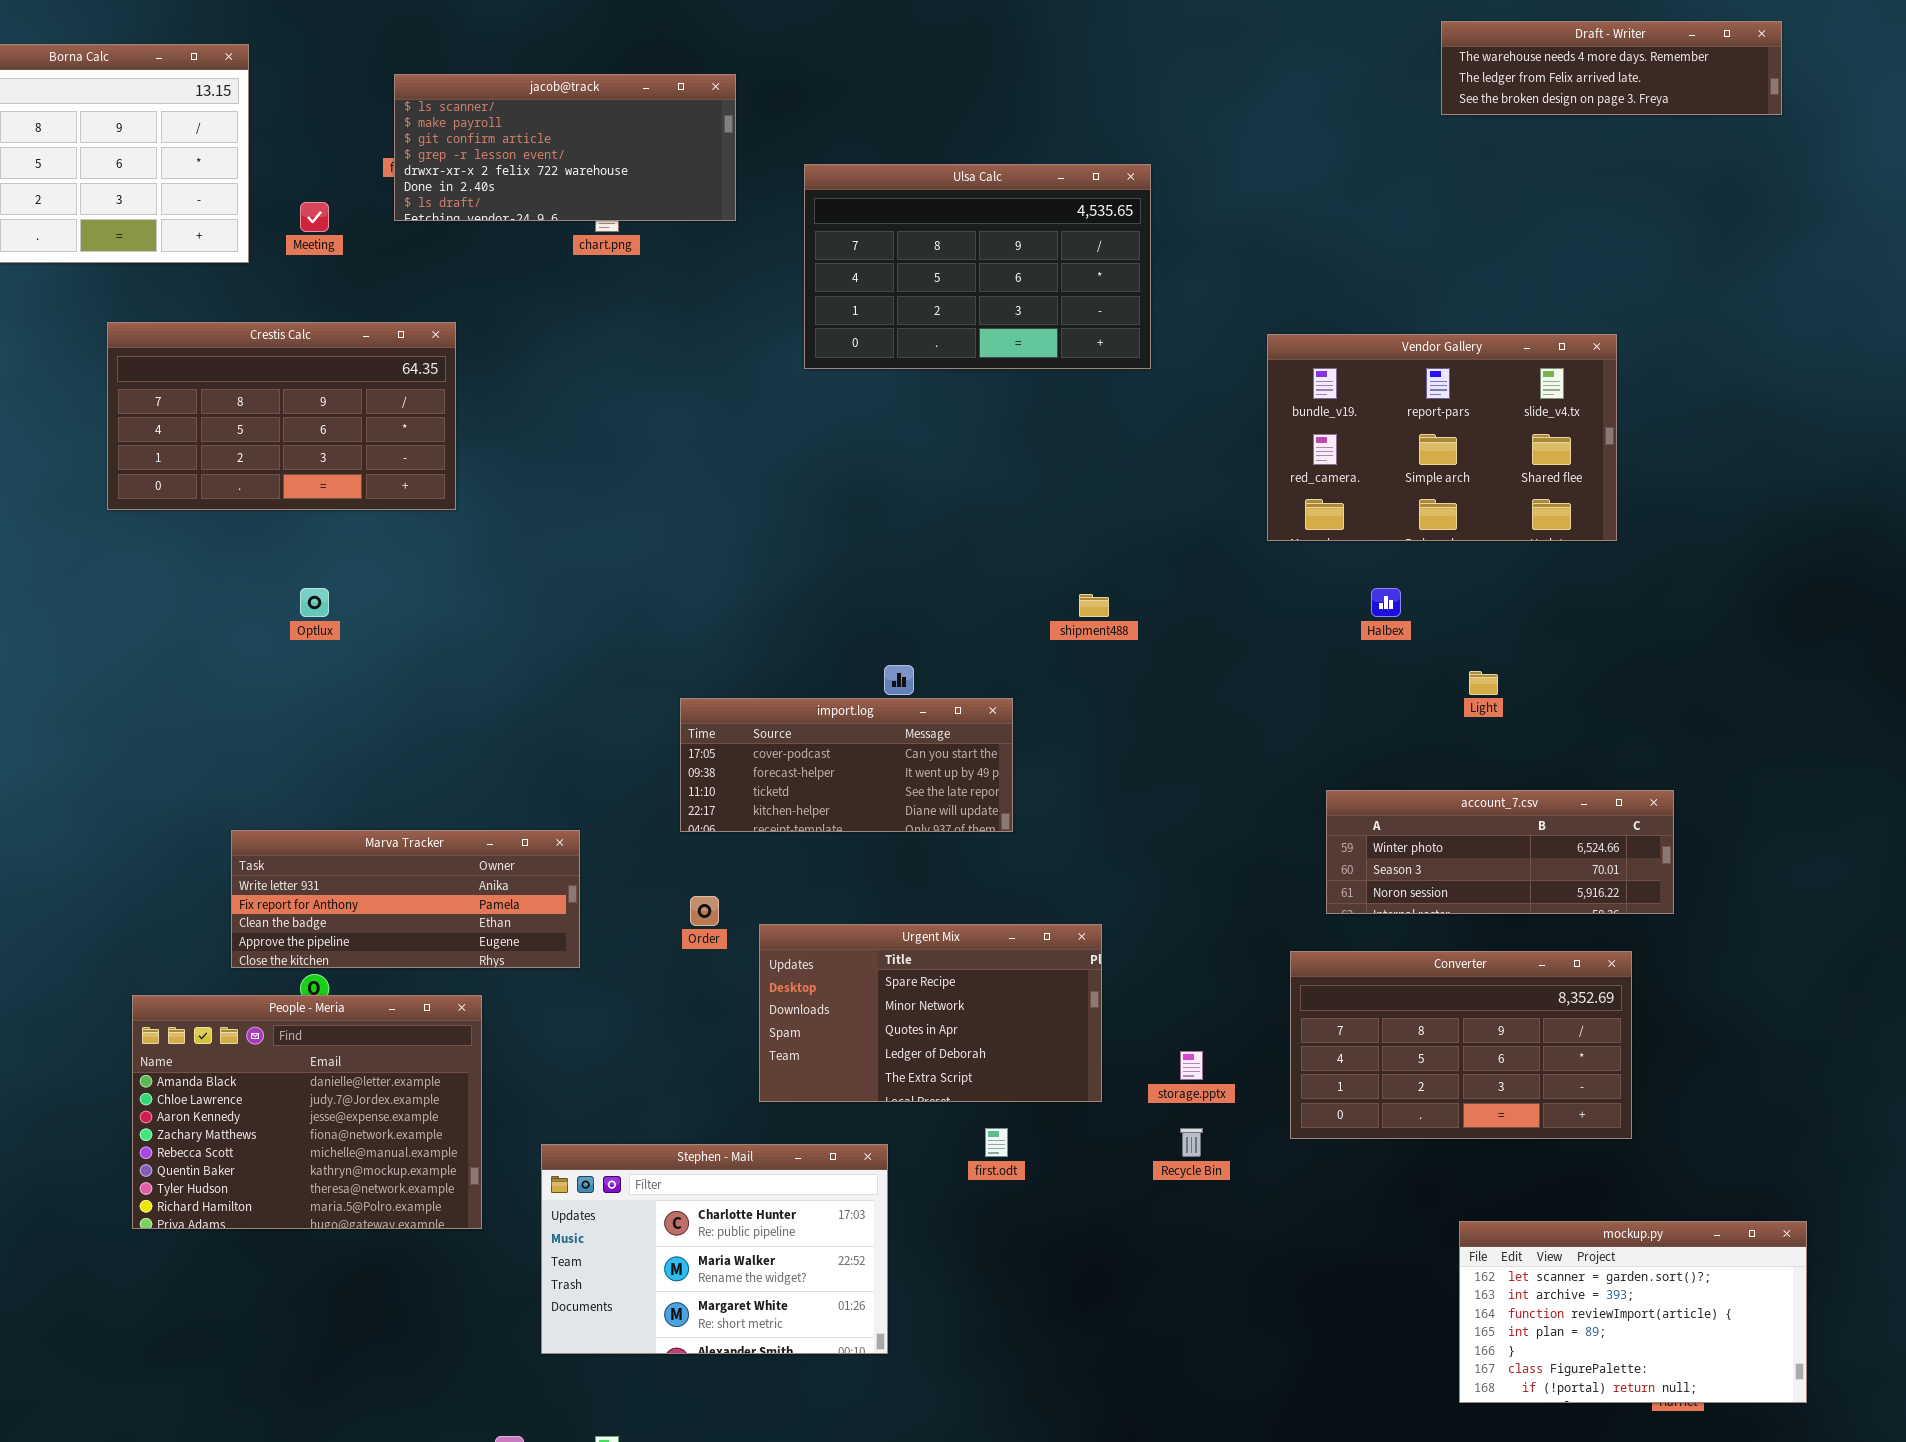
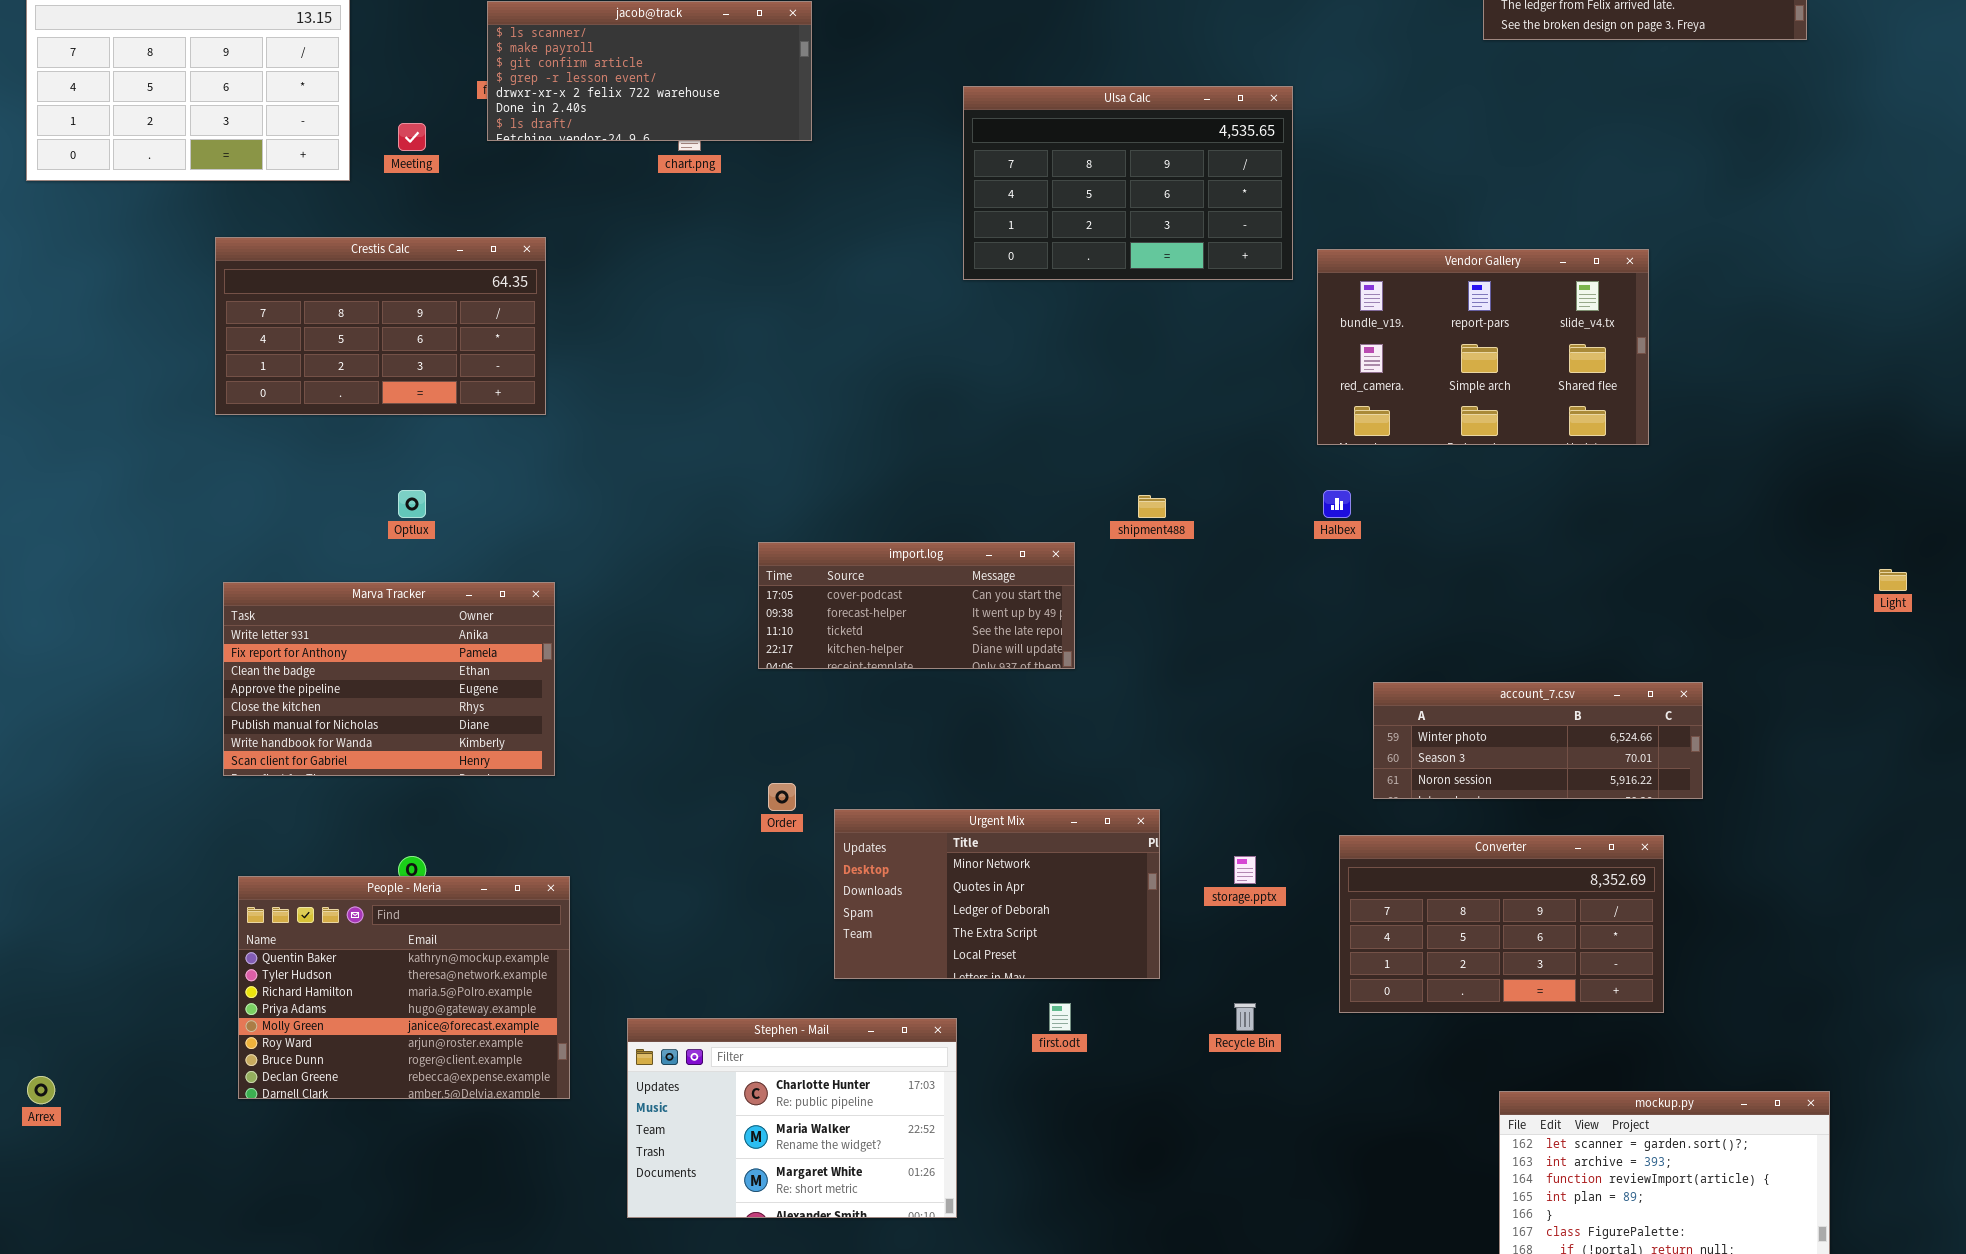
Ulsa Calc: [804,164,1151,369] -> [963,86,1293,280], moved
Halbex: [1371,588,1401,617] -> [1323,490,1351,518], moved
Light: [1469,671,1498,695] -> [1879,569,1907,591], moved
import.log: [680,698,1013,832] -> [758,542,1075,669], moved
Marva Tracker: [231,830,580,968] -> [223,582,555,776], moved, resized
Urgent Mix: [759,924,1102,1102] -> [834,809,1160,979], scrolled down 1 row
People - Meria: [132,995,482,1229] -> [238,876,570,1099], scrolled down 5 rows
storage.pptx: [1180,1051,1203,1080] -> [1234,856,1256,884], moved

